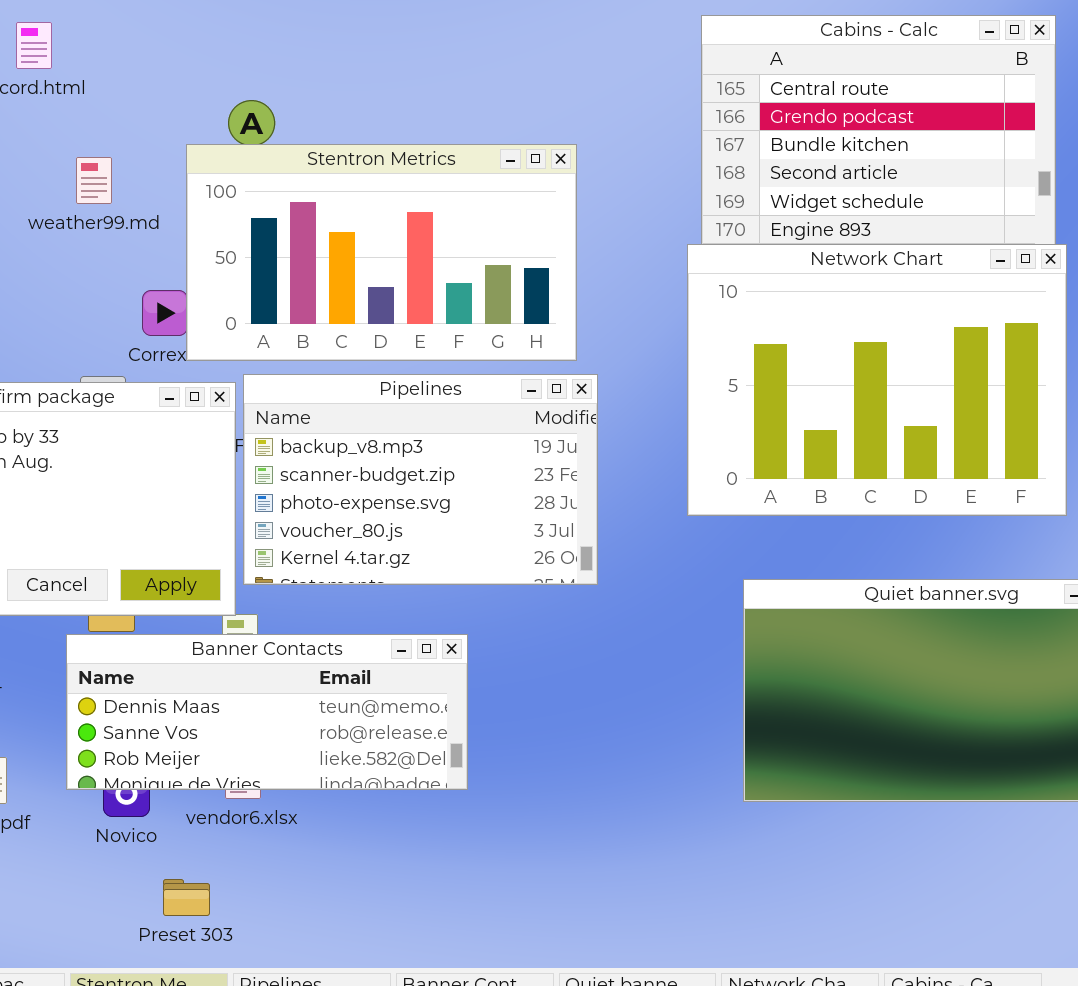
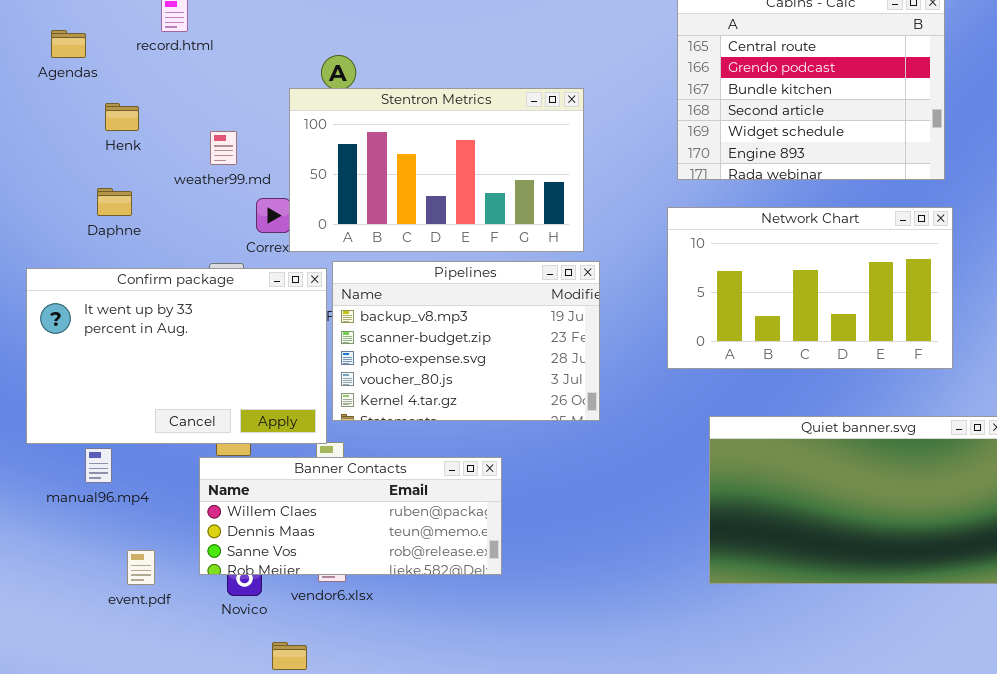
weather99.md: [76,157,112,204] -> [210,131,237,165], moved
Network Chart: [687,244,1067,516] -> [667,207,953,369], resized
Banner Contacts: [66,634,468,790] -> [199,457,502,575], scrolled up 1 row

